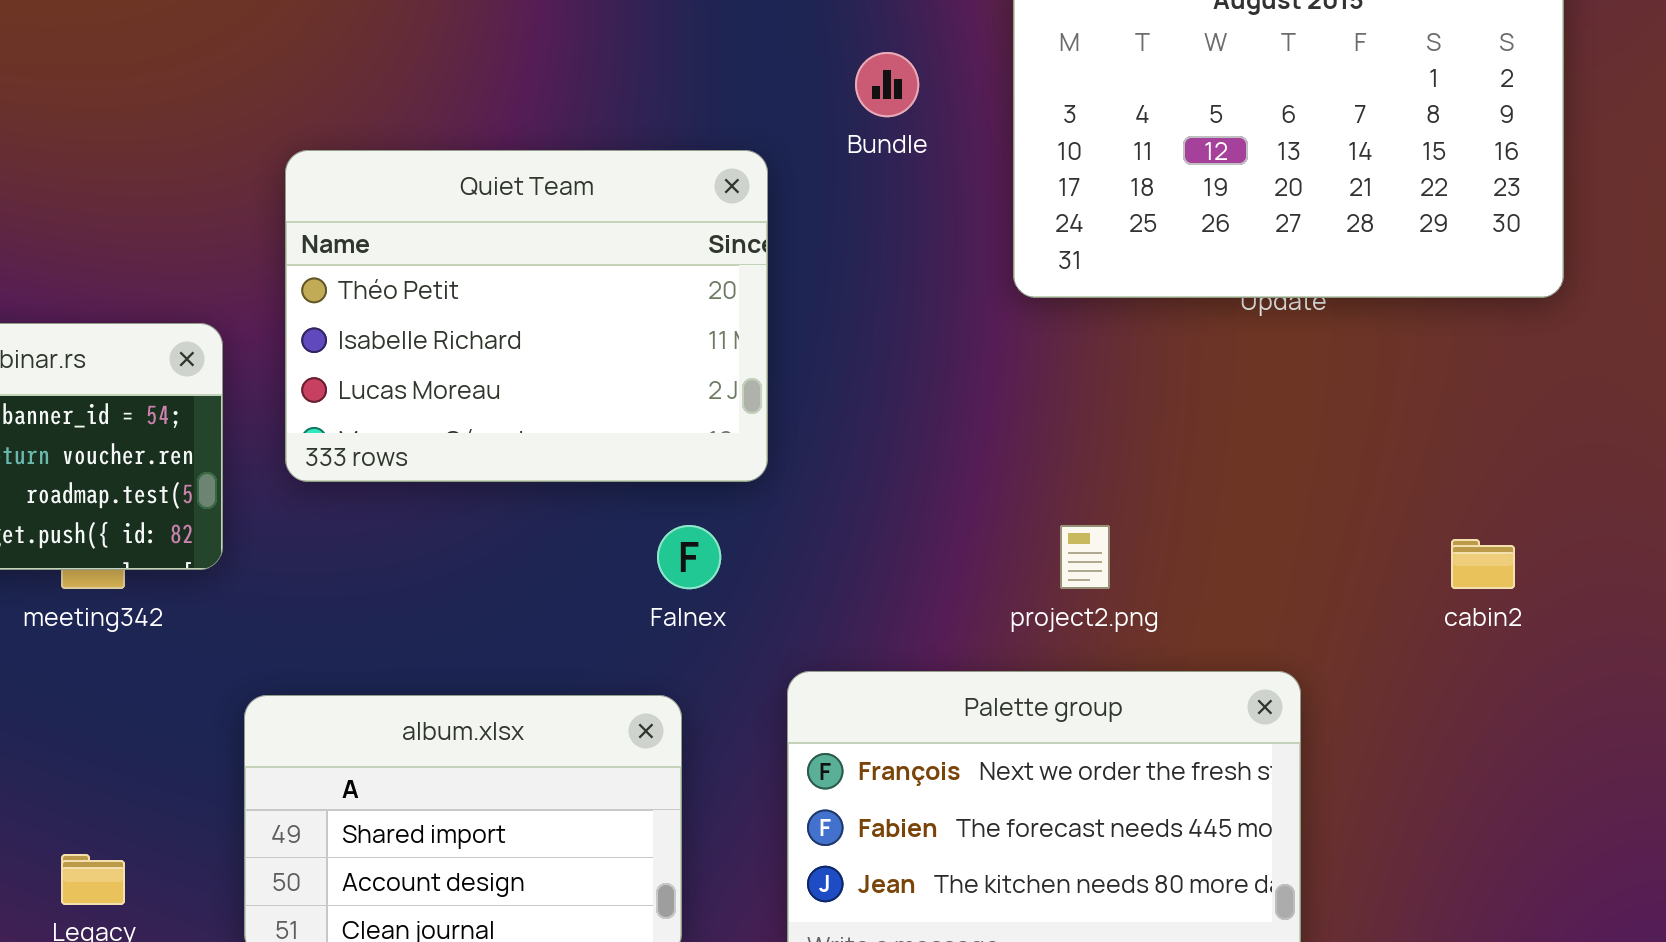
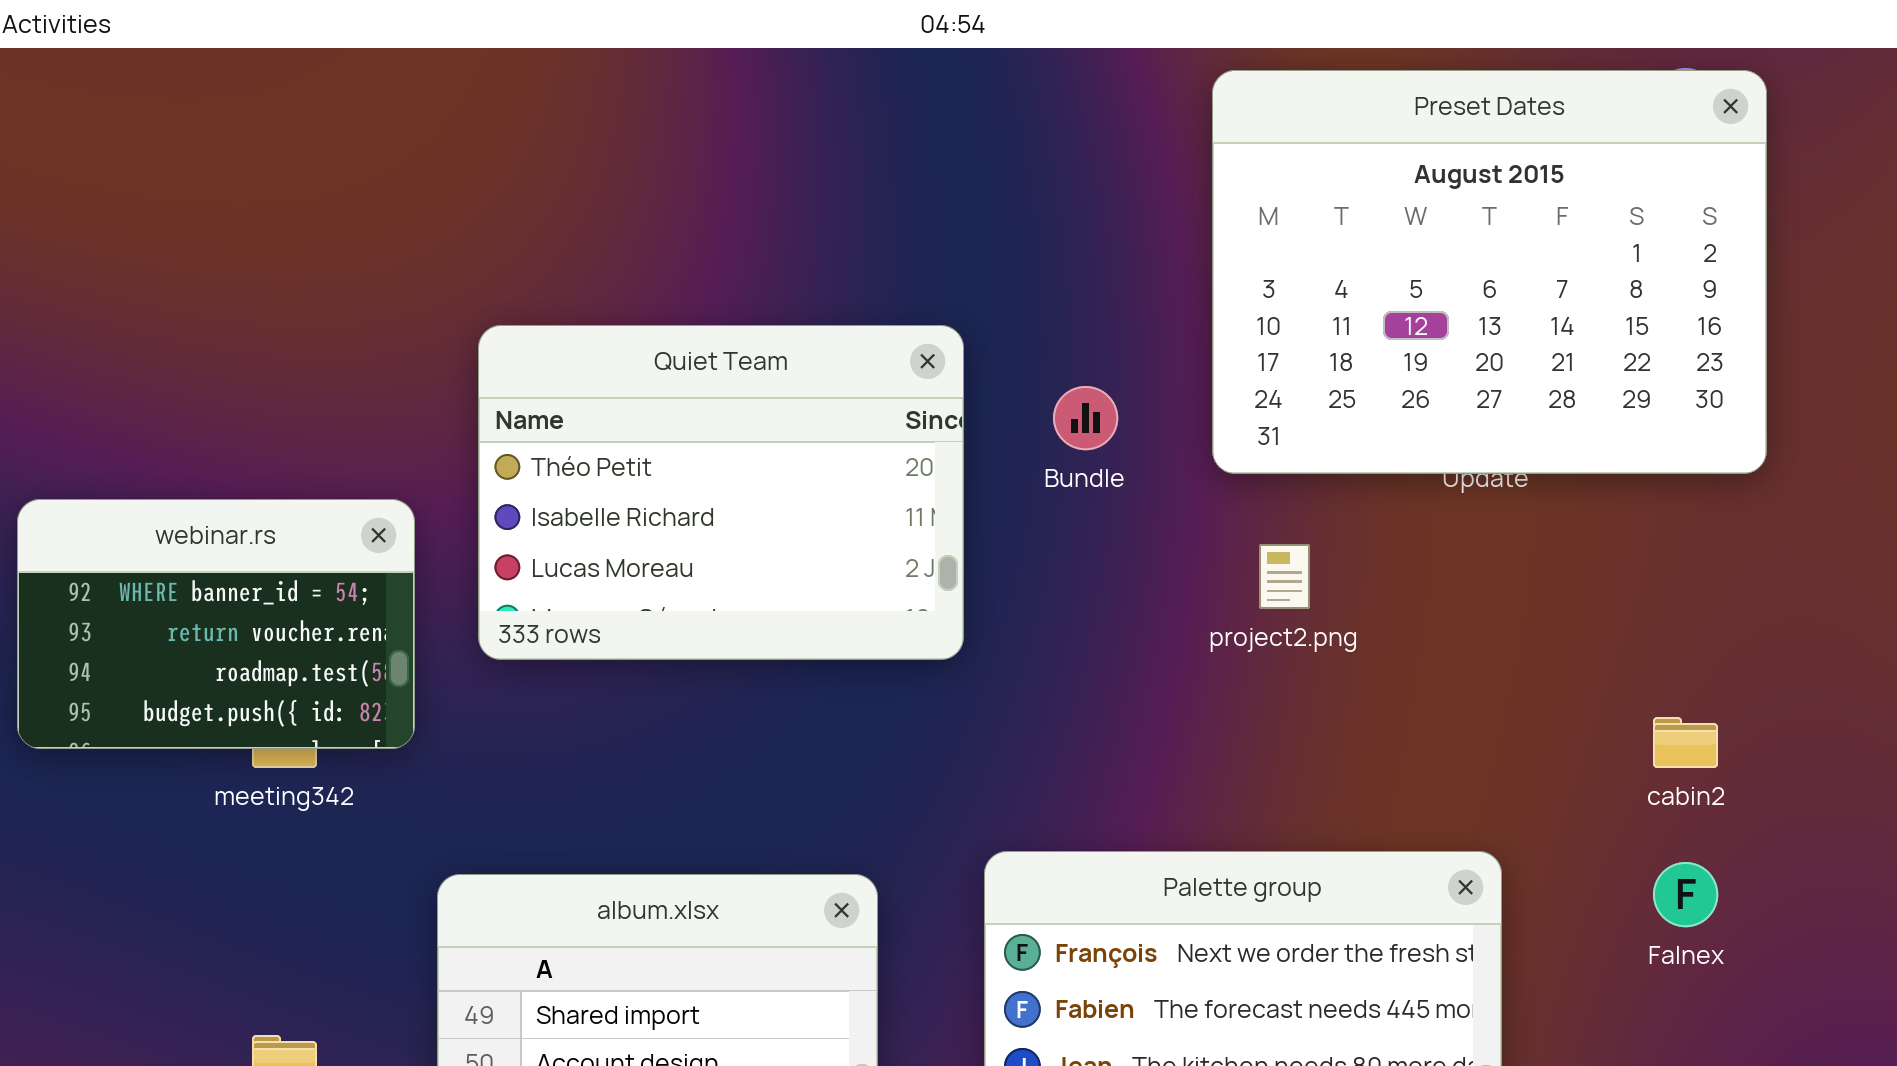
Bundle: [855,52,919,117] -> [1053,386,1118,450], moved
Falnex: [657,525,721,589] -> [1653,862,1718,927], moved
project2.png: [1060,525,1110,589] -> [1259,544,1310,609], moved

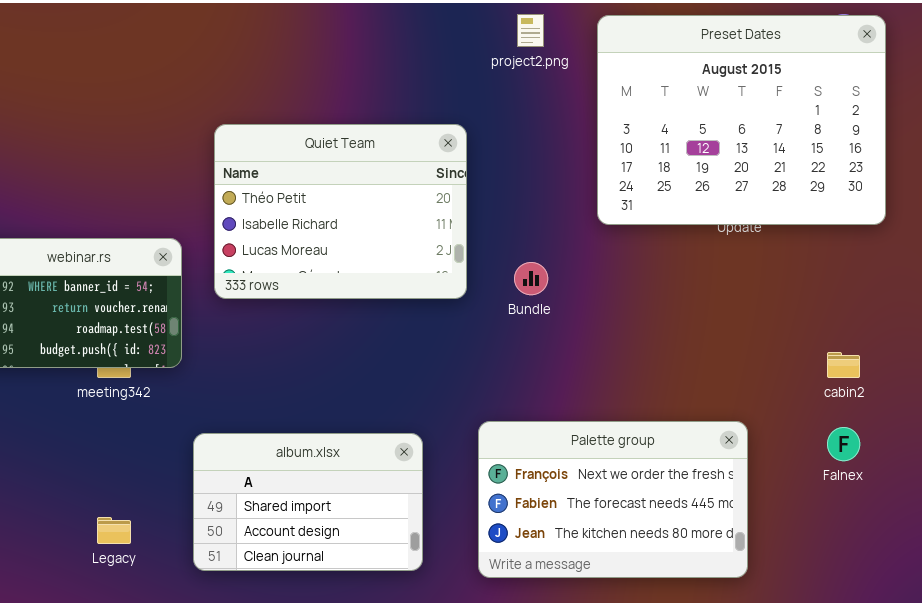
Quiet Team: [478,325,964,660] -> [214,124,467,299], moved
Bundle: [1053,386,1118,450] -> [514,262,548,295], moved
project2.png: [1259,544,1310,609] -> [517,14,544,47], moved

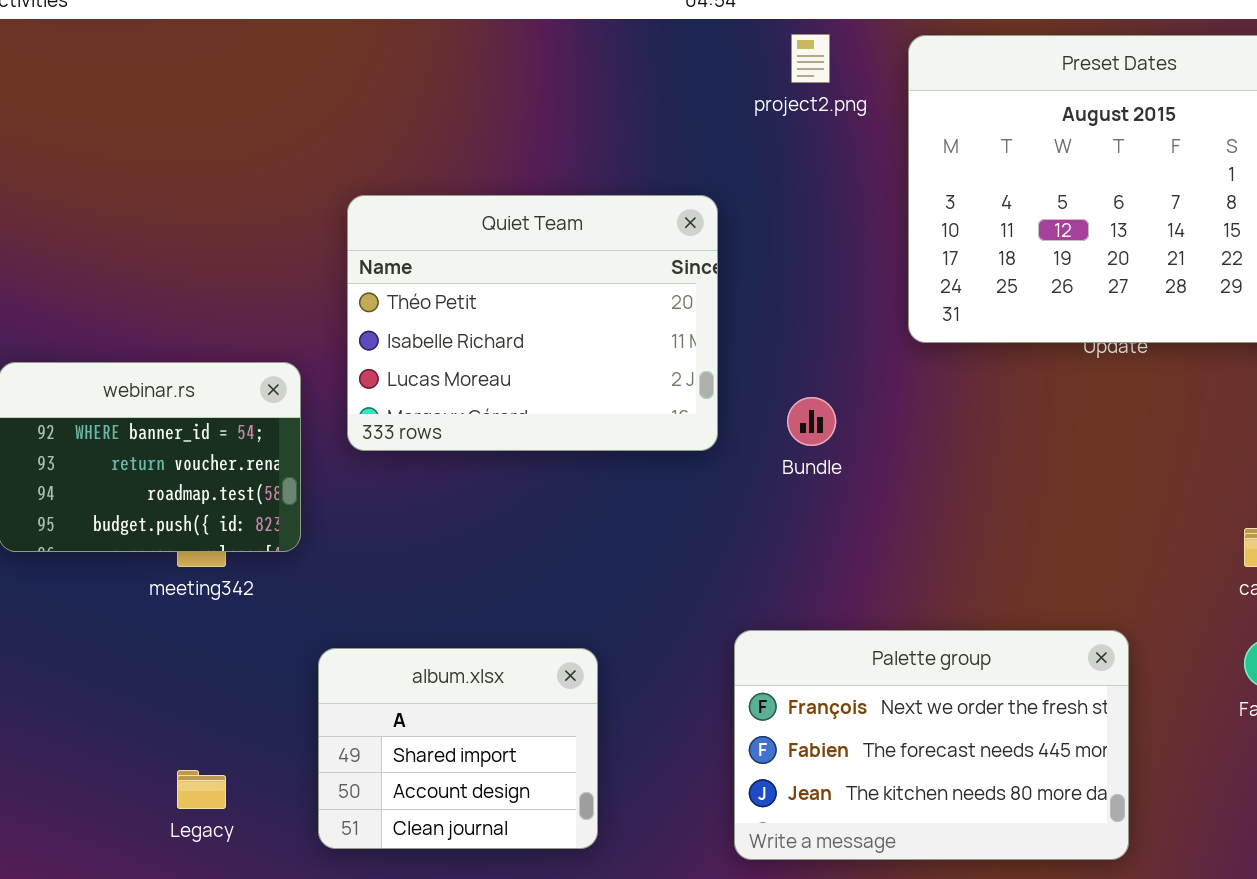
album.xlsx: [193,433,423,571] -> [318,648,598,849], resized

